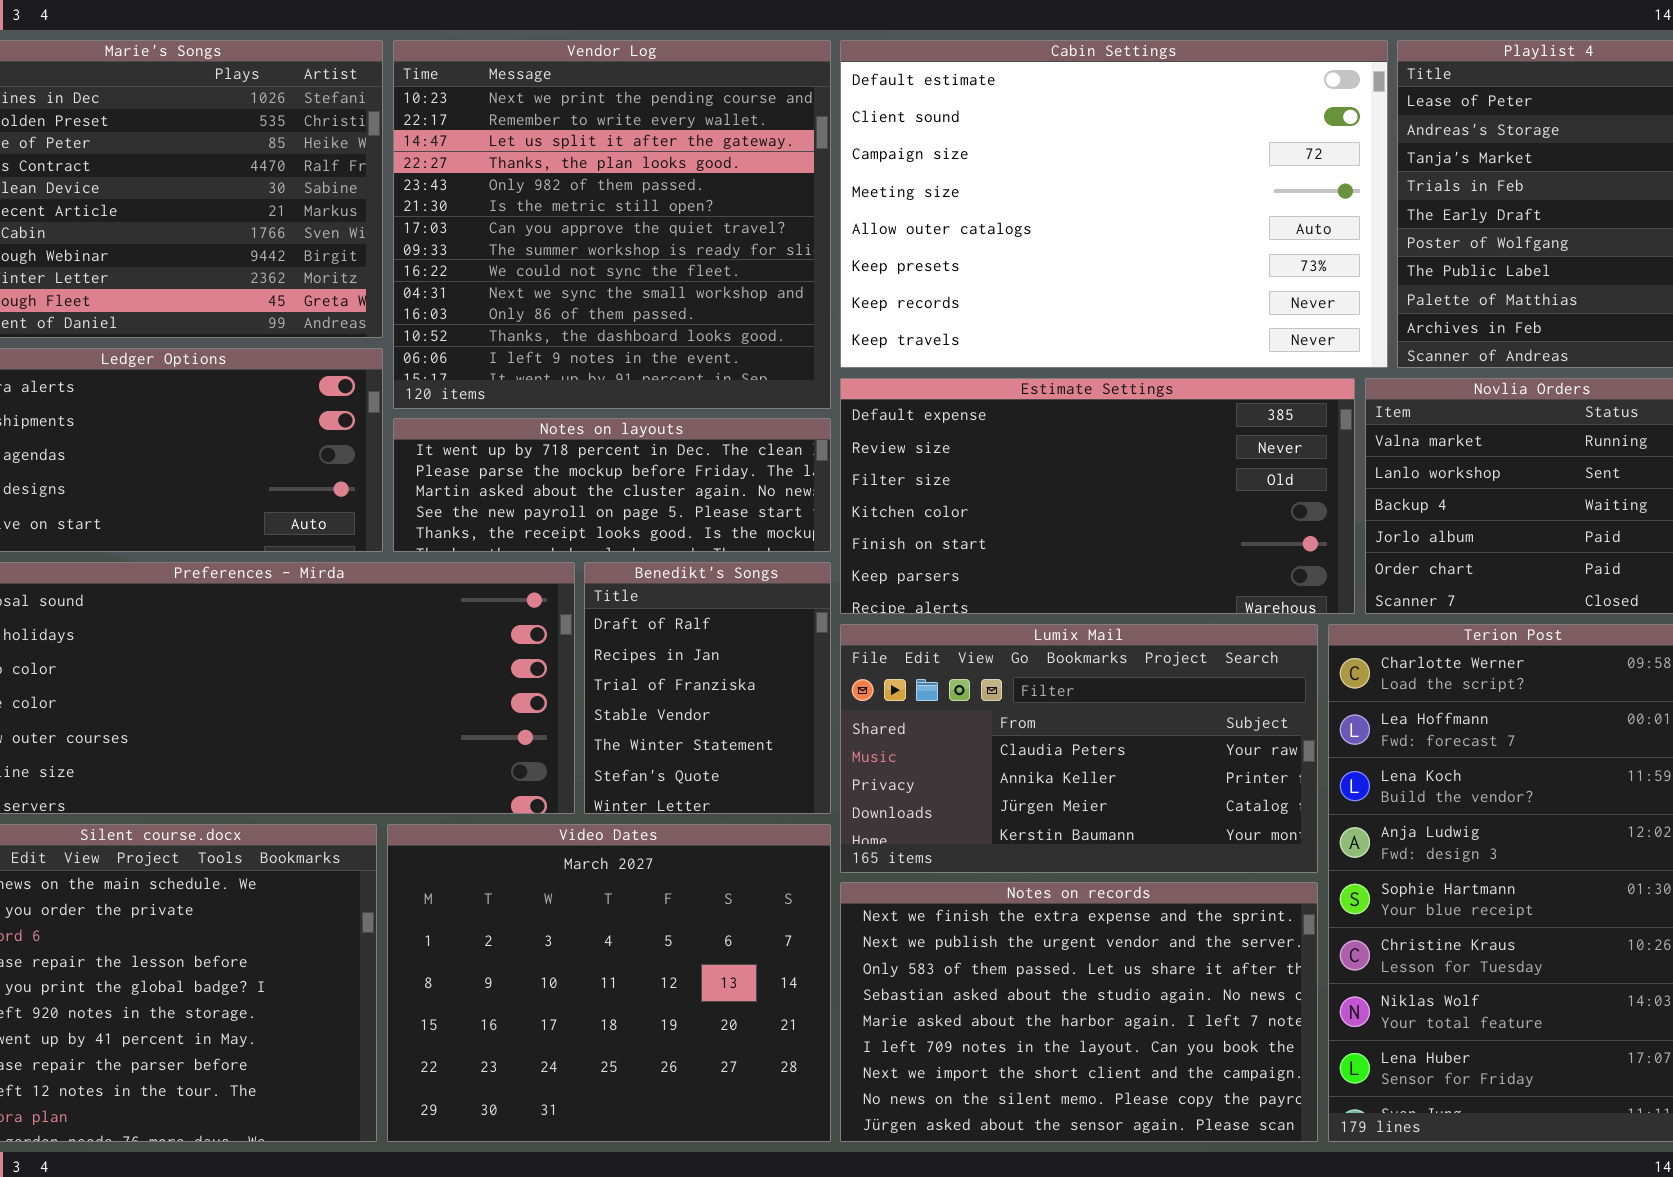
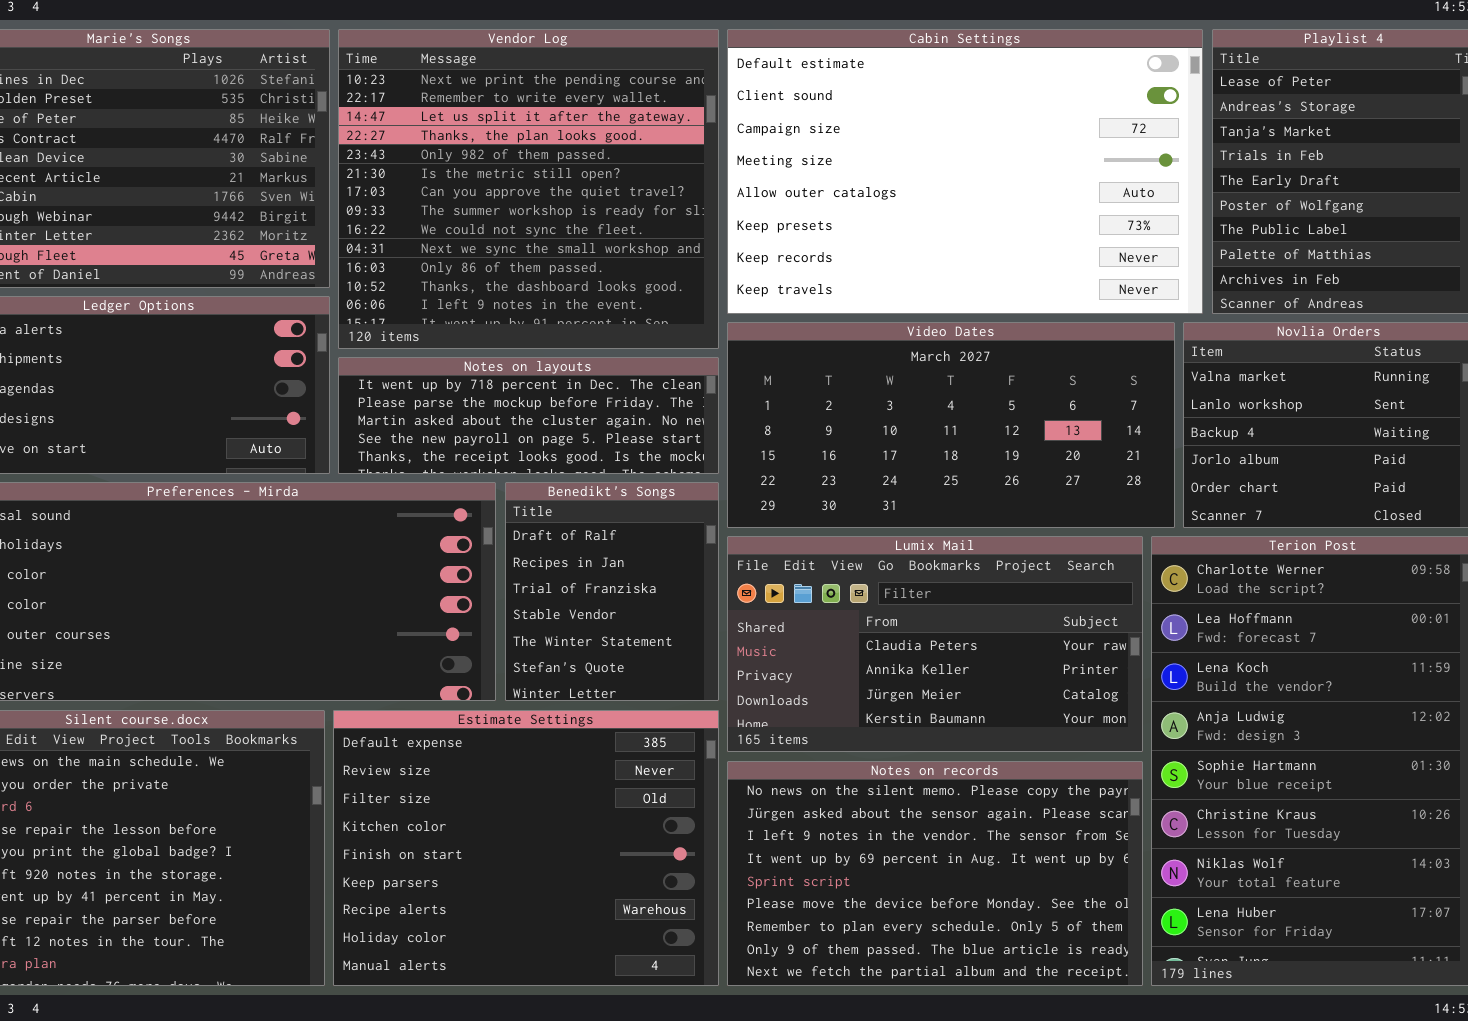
Estimate Settings: [840,378,1355,614] -> [333,710,719,986], moved, resized
Video Dates: [387,824,831,1142] -> [727,322,1175,528], moved, resized
Notes on records: [840,882,1318,1142] -> [727,761,1143,986], scrolled down 7 rows

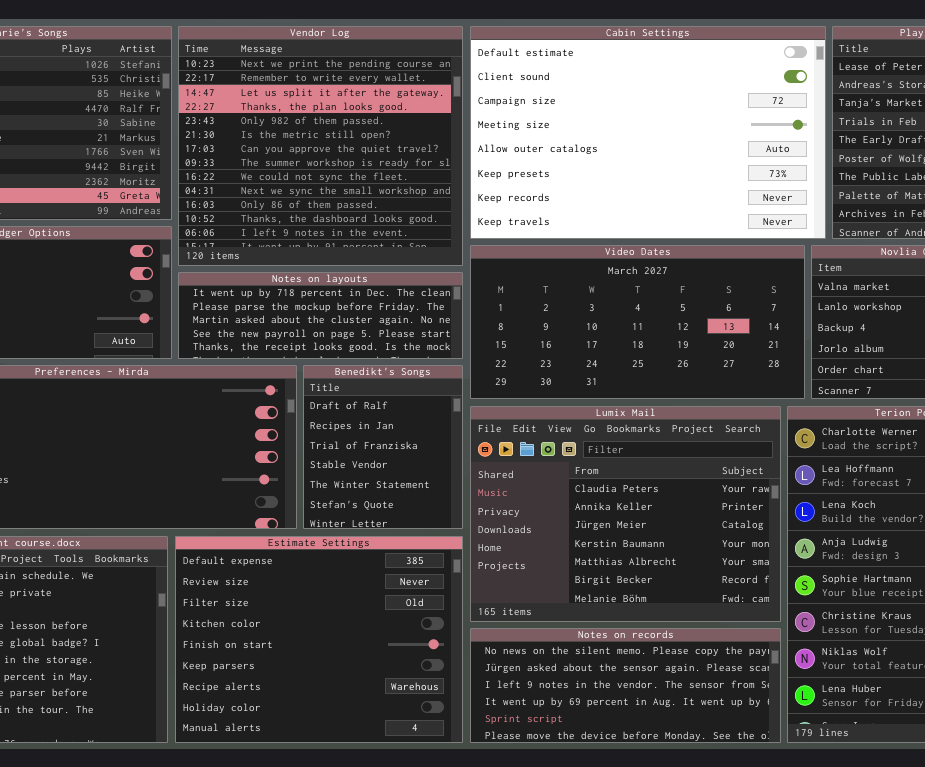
Lumix Mail: [727,536,1143,752] -> [470,406,781,622], resized
Notes on records: [727,761,1143,986] -> [470,628,781,743], resized

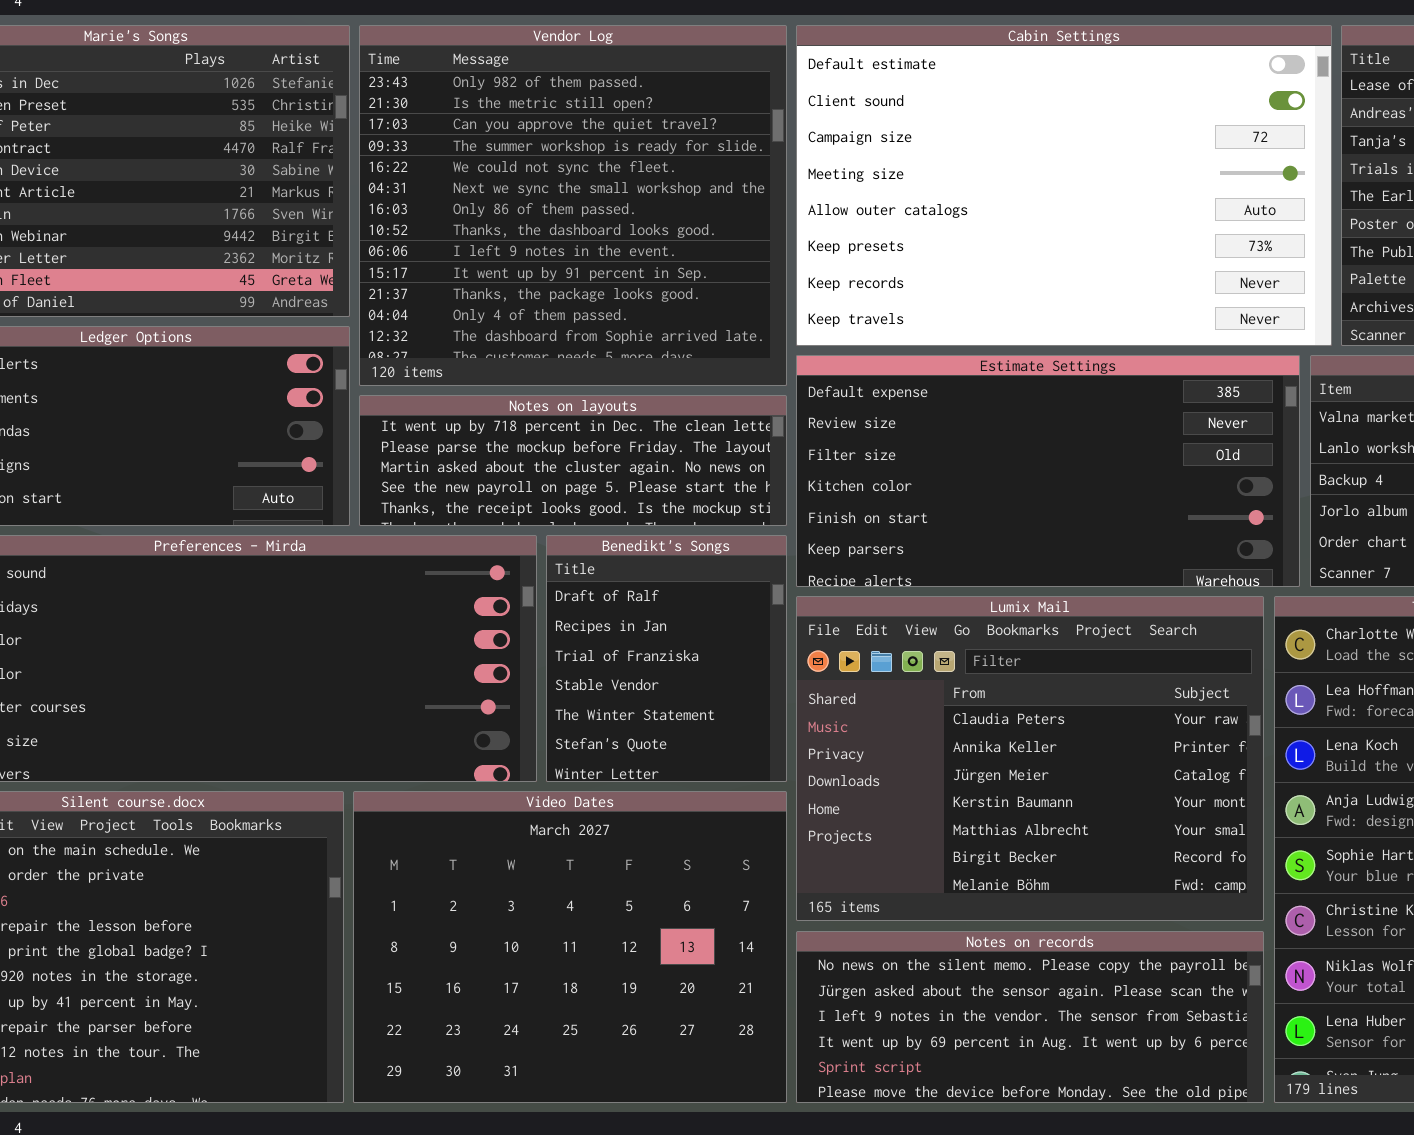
Vendor Log: [178,26,463,266] -> [359,25,787,386], scrolled down 4 rows
Video Dates: [470,245,805,399] -> [353,791,787,1103], moved, resized
Estimate Settings: [175,536,463,743] -> [796,355,1300,587], moved, resized

